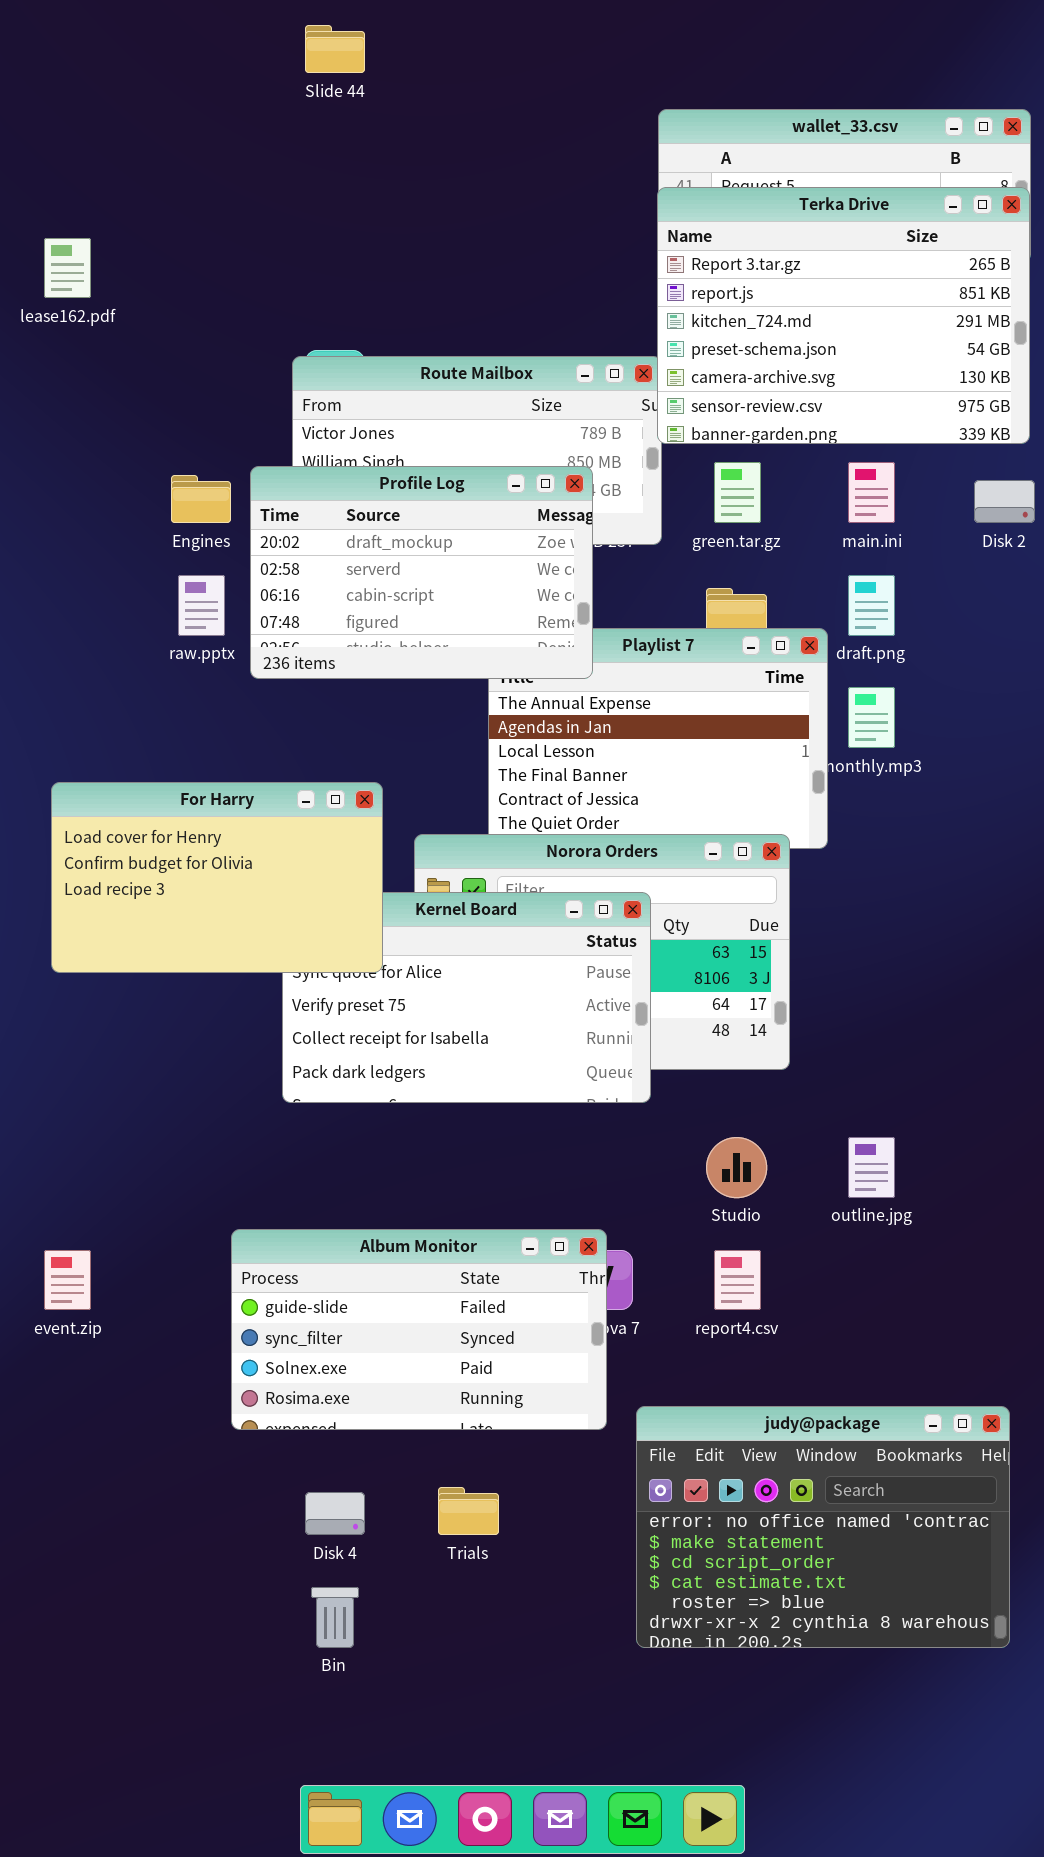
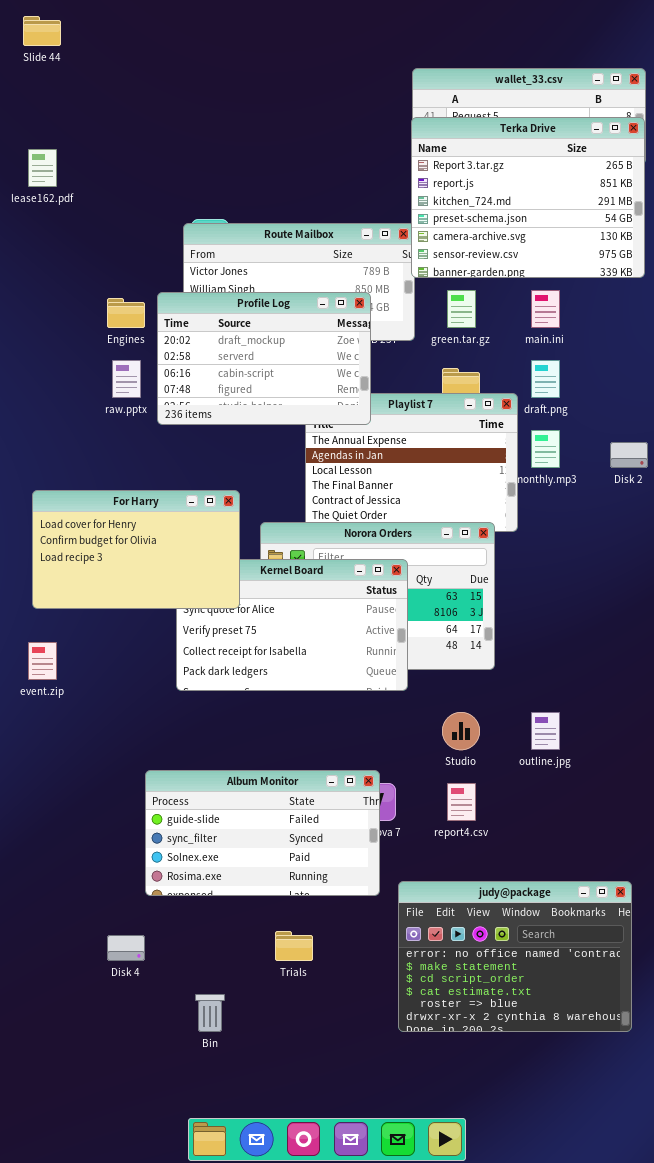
Slide 44: [305,25,365,73] -> [23,16,61,46], moved
Disk 2: [974,480,1035,523] -> [610,442,648,468], moved
event.zip: [44,1250,91,1310] -> [28,642,57,680], moved
Disk 4: [305,1492,365,1535] -> [107,935,145,961], moved

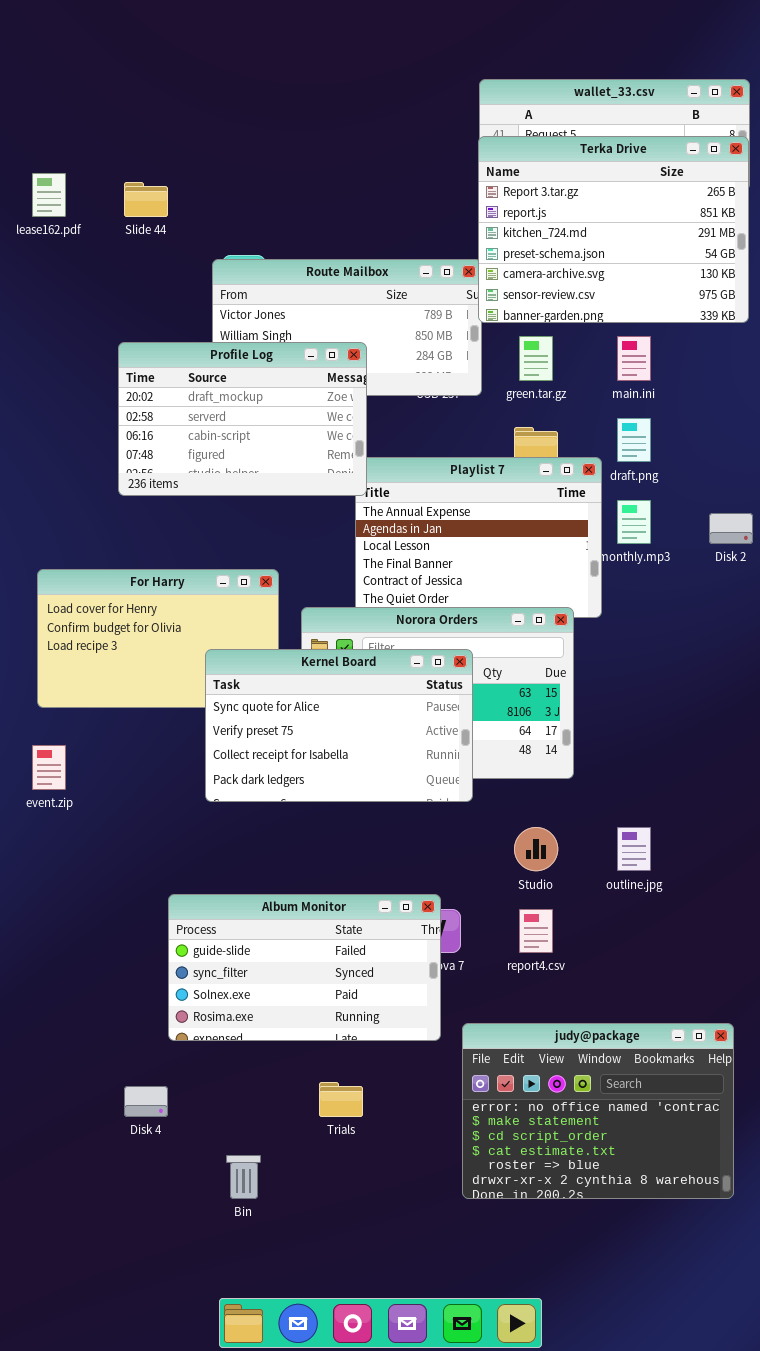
Slide 44: [23,16,61,46] -> [124,182,168,217], moved
Profile Log: [157,292,371,425] -> [118,342,367,496], moved
Kernel Board: [176,559,408,691] -> [205,649,473,802], raised

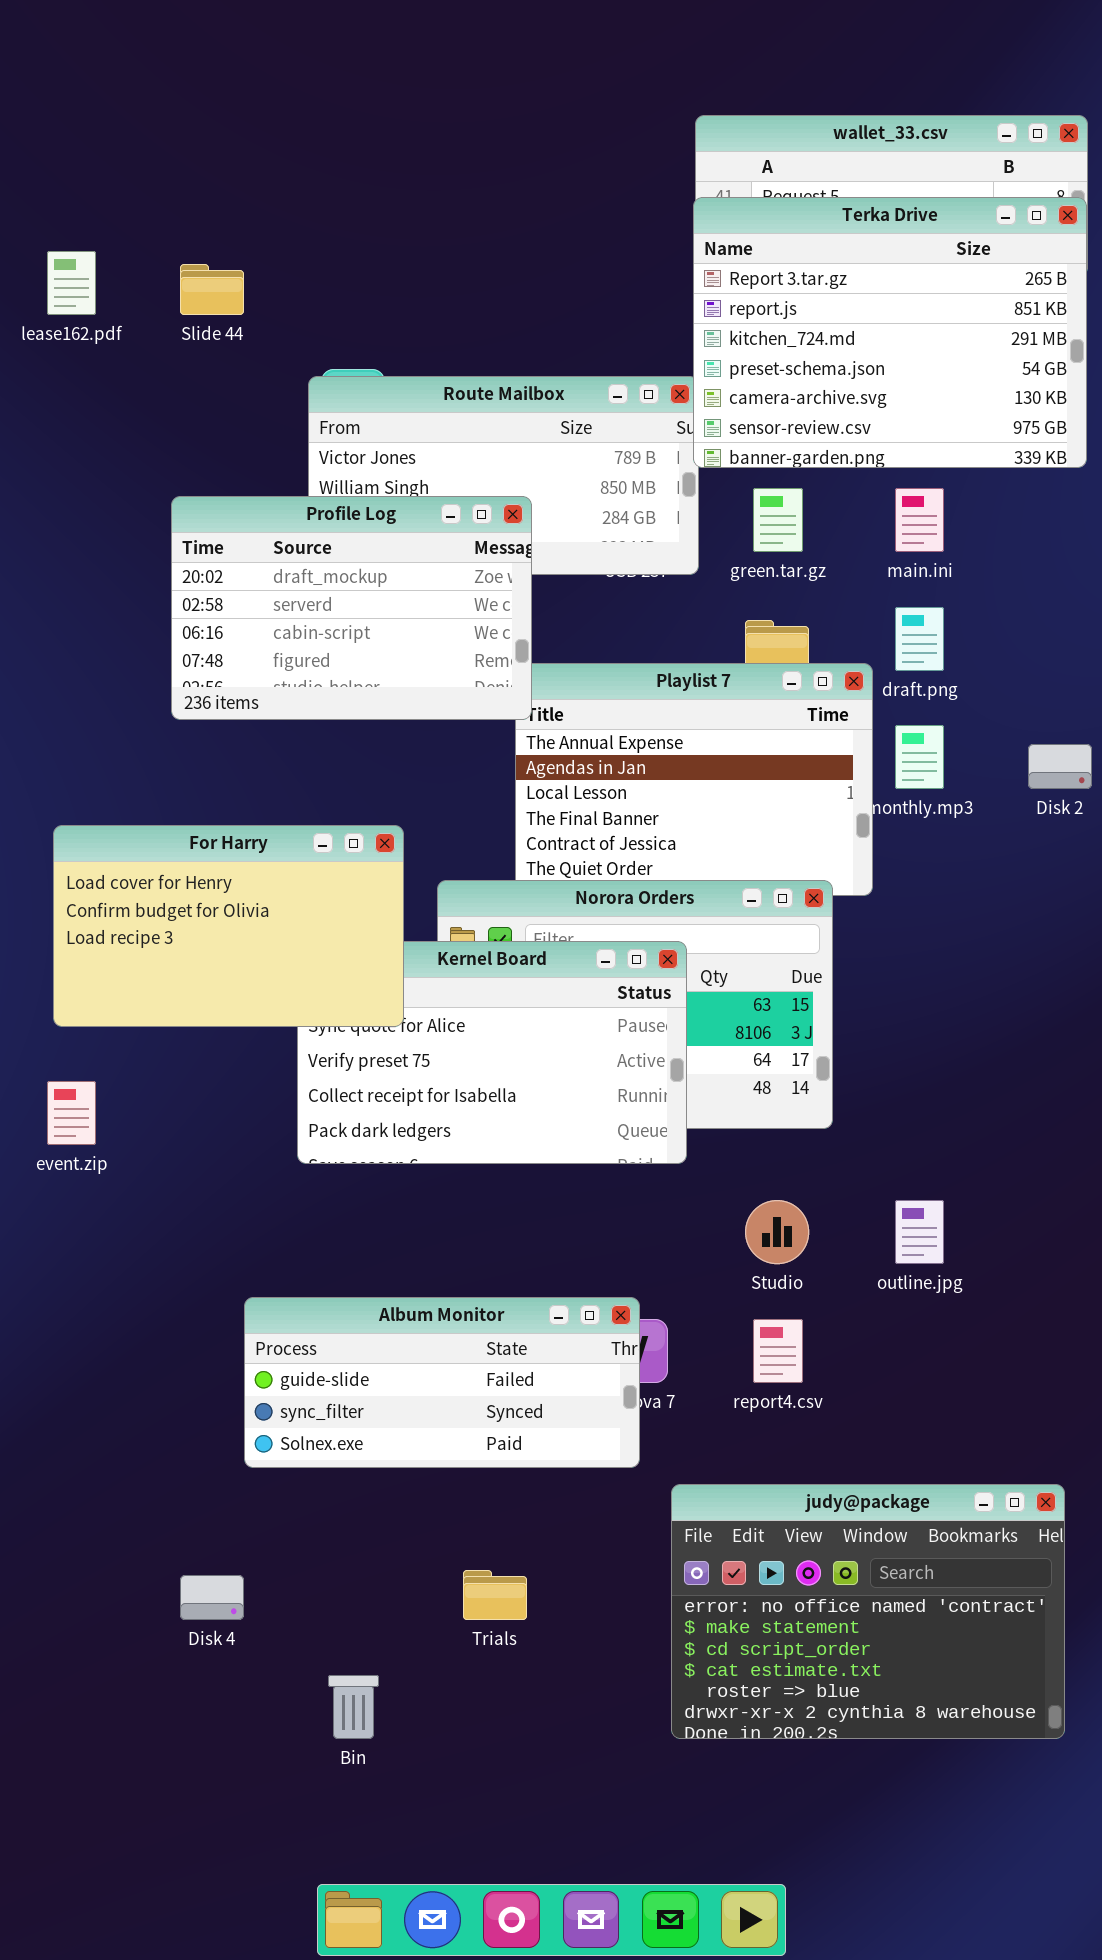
For Harry: [37,569,279,708] -> [53,825,404,1027], raised
Album Monitor: [168,894,441,1041] -> [244,1297,640,1468], resized

